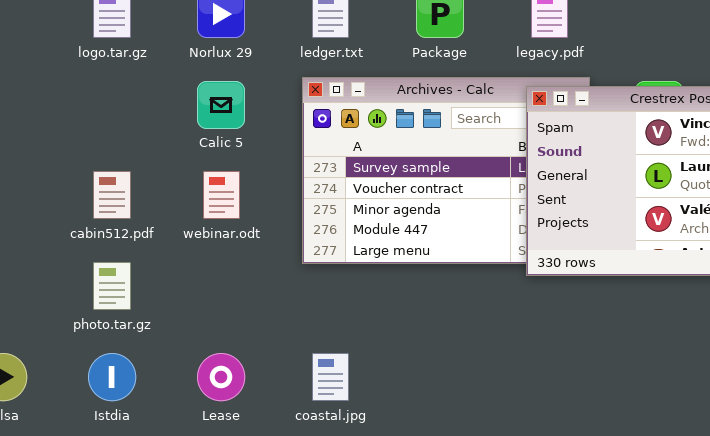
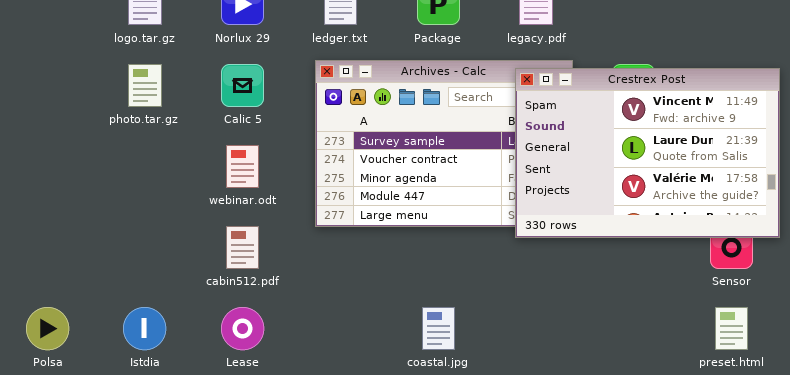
cabin512.pdf: [93,171,131,219] -> [226,226,259,269], moved
photo.tar.gz: [93,262,131,310] -> [128,64,162,107], moved
coastal.jpg: [312,353,349,401] -> [422,307,455,350], moved

